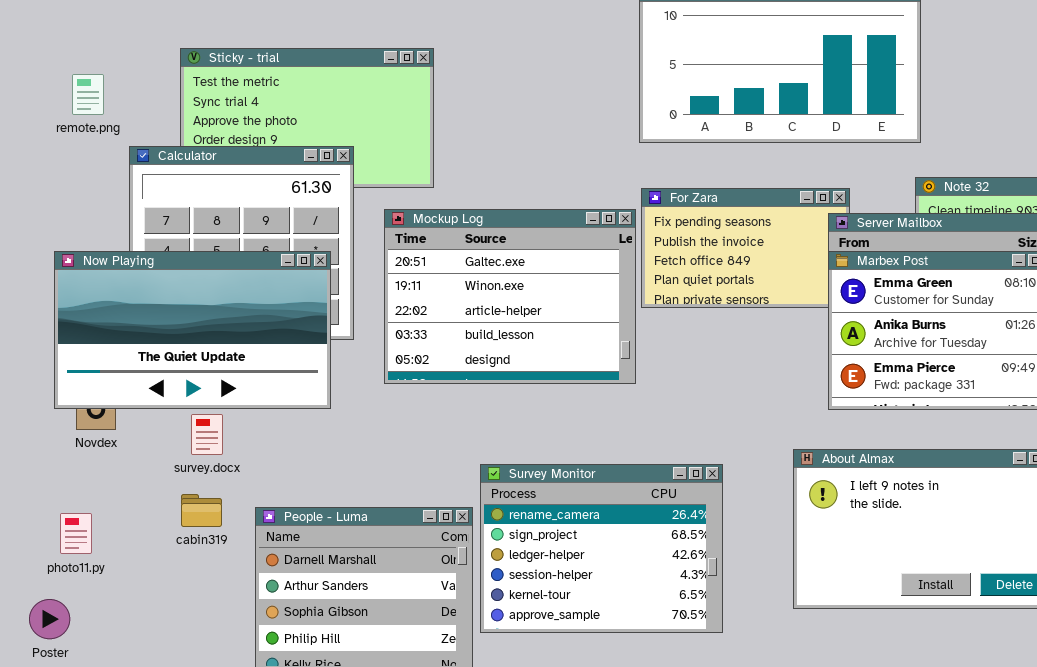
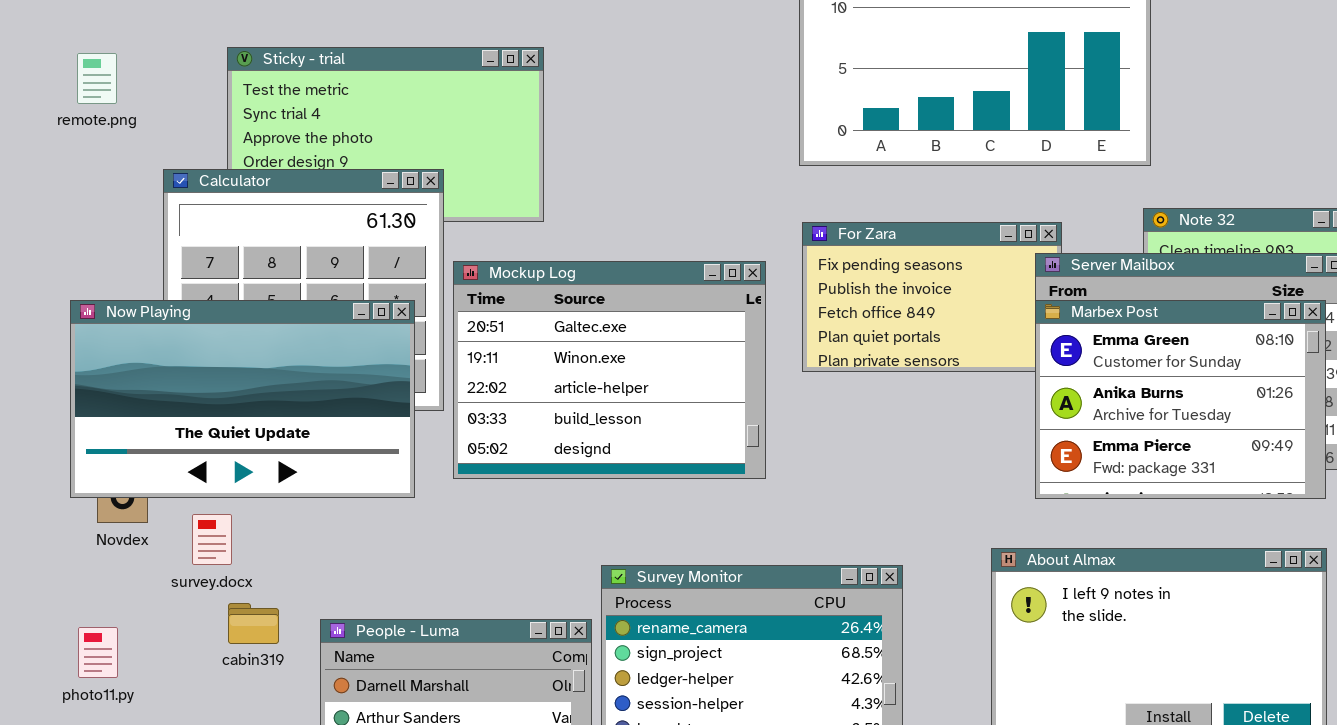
remote.png: [72,74,104,115] -> [77,53,117,104], moved
Mockup Log: [384,209,636,384] -> [453,261,766,479], moved
survey.docx: [191,414,223,455] -> [192,514,232,565], moved

